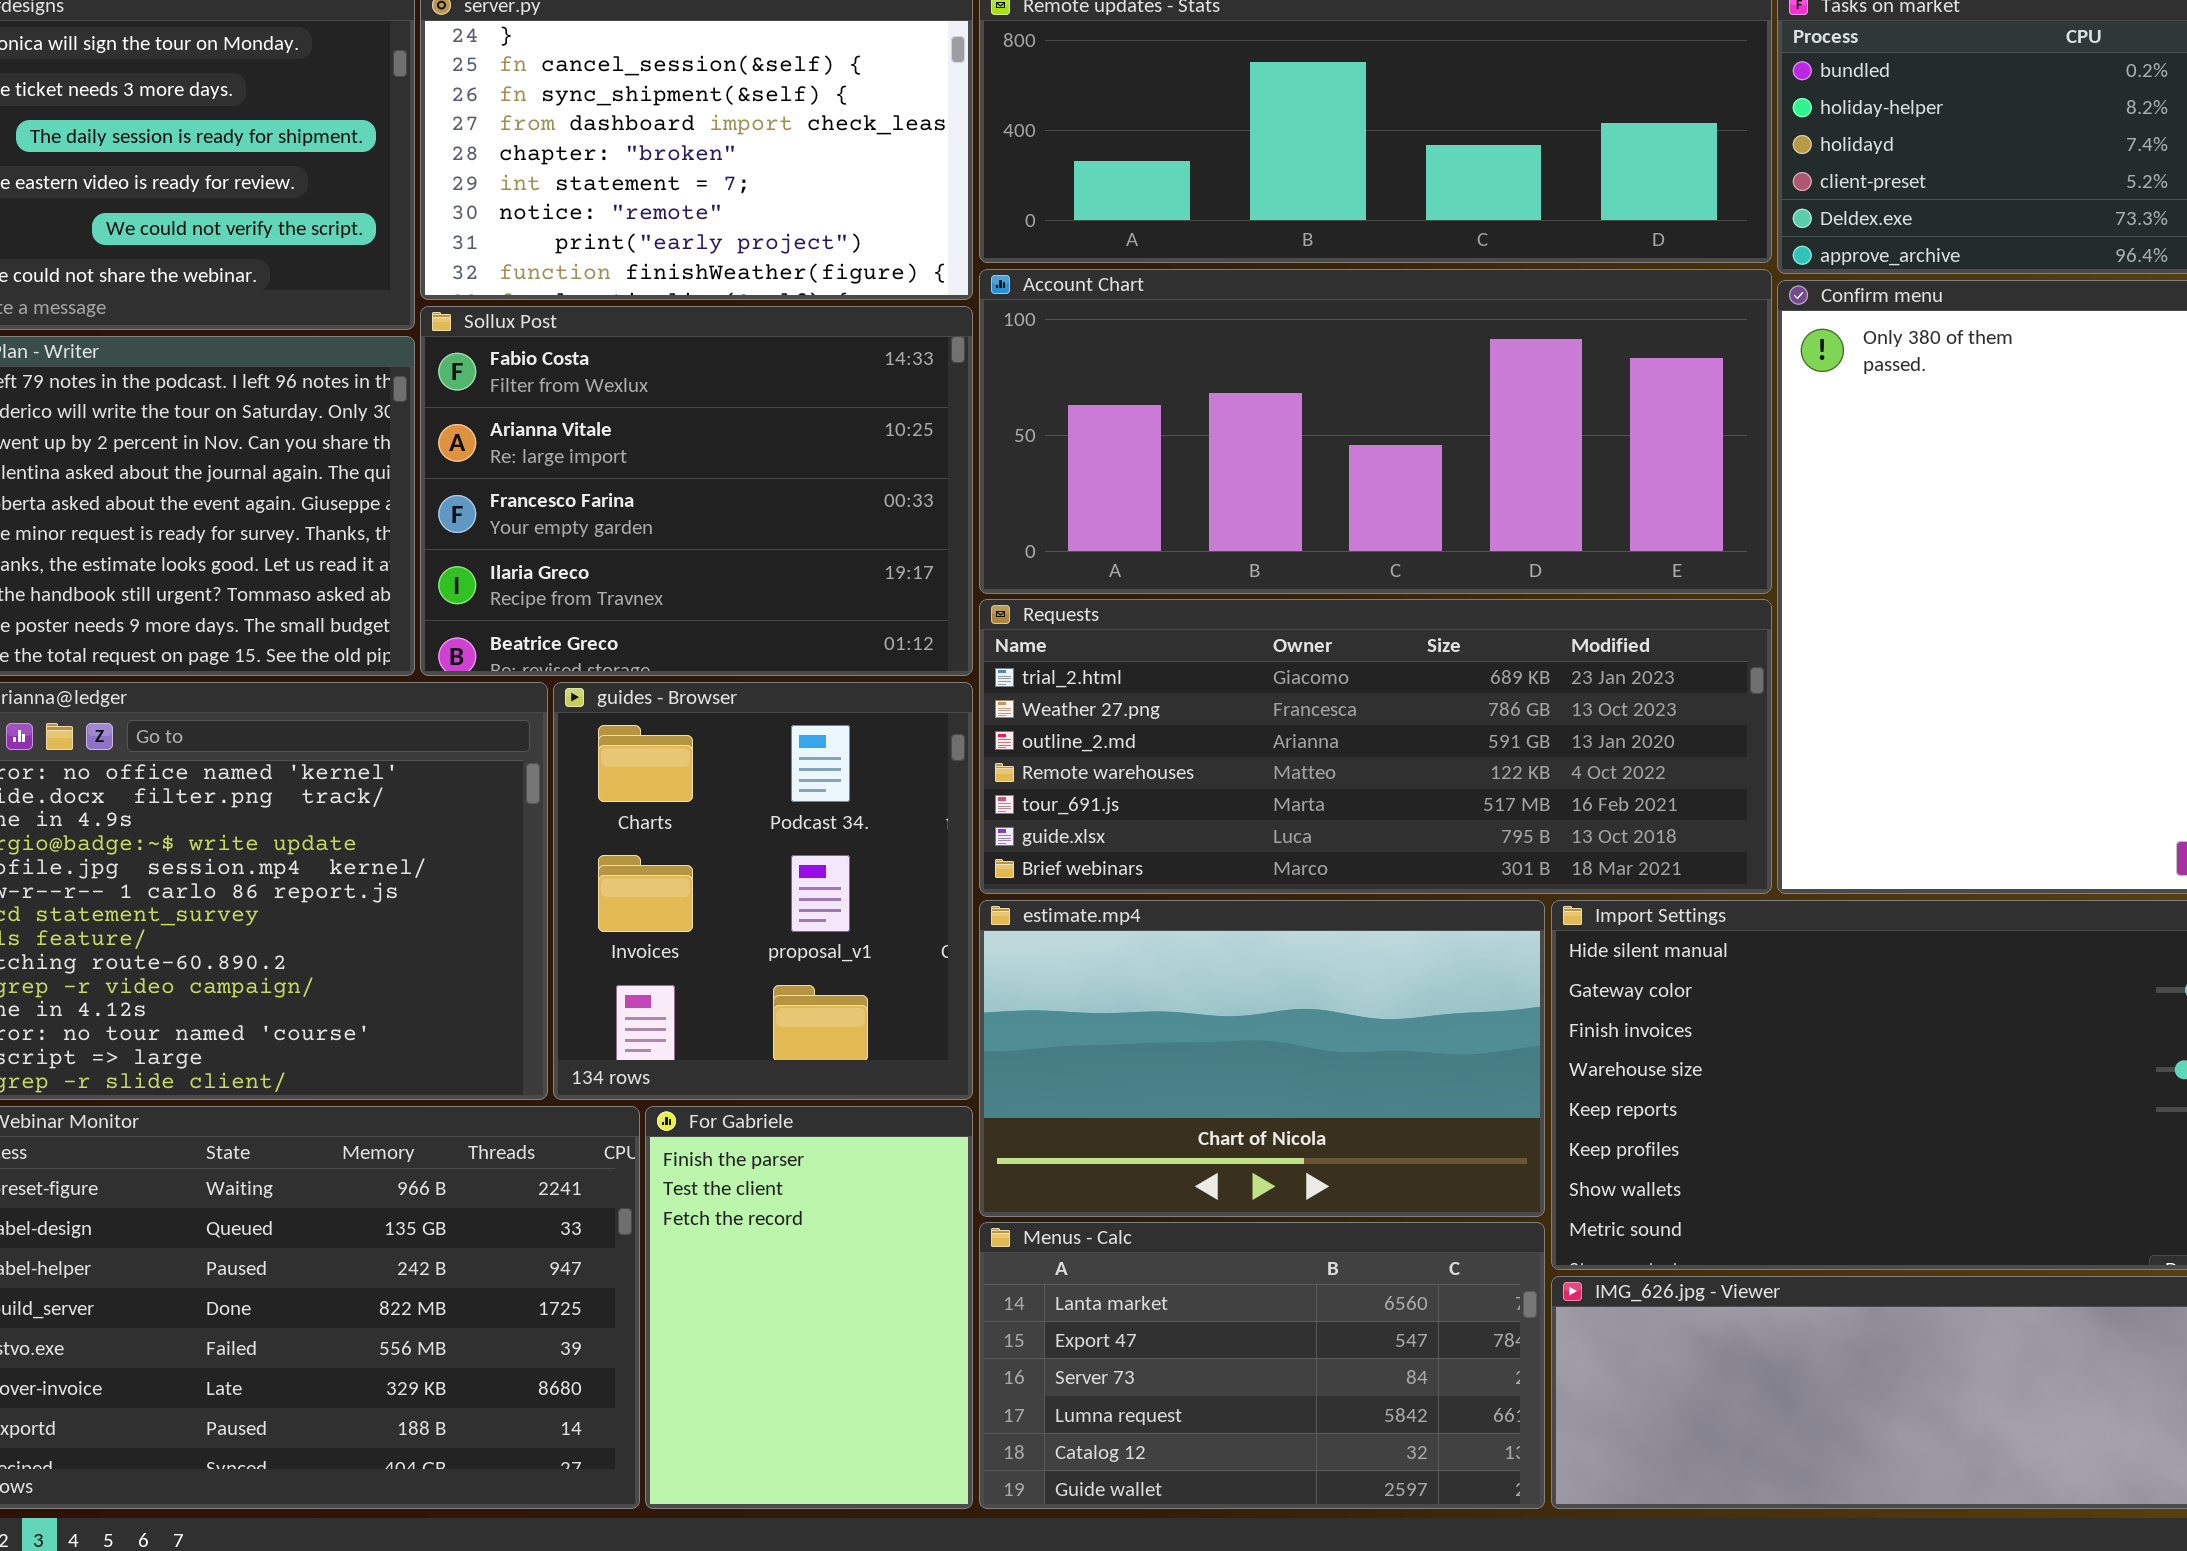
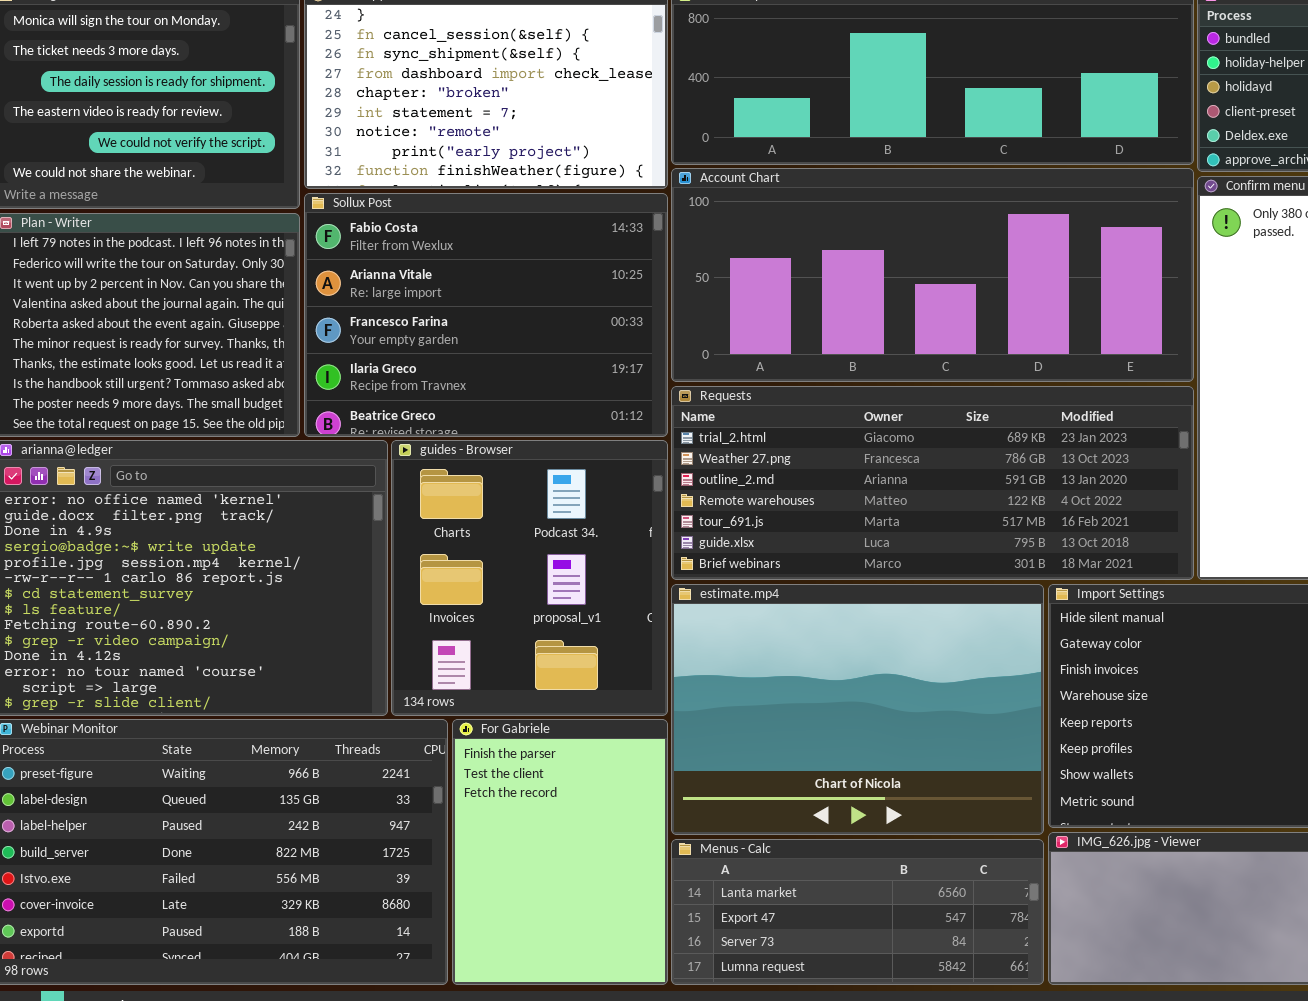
estimate.mp4: [979,900,1545,1217] -> [671,584,1044,835], resized
Menus - Calc: [979,1222,1545,1509] -> [671,839,1044,985], resized

